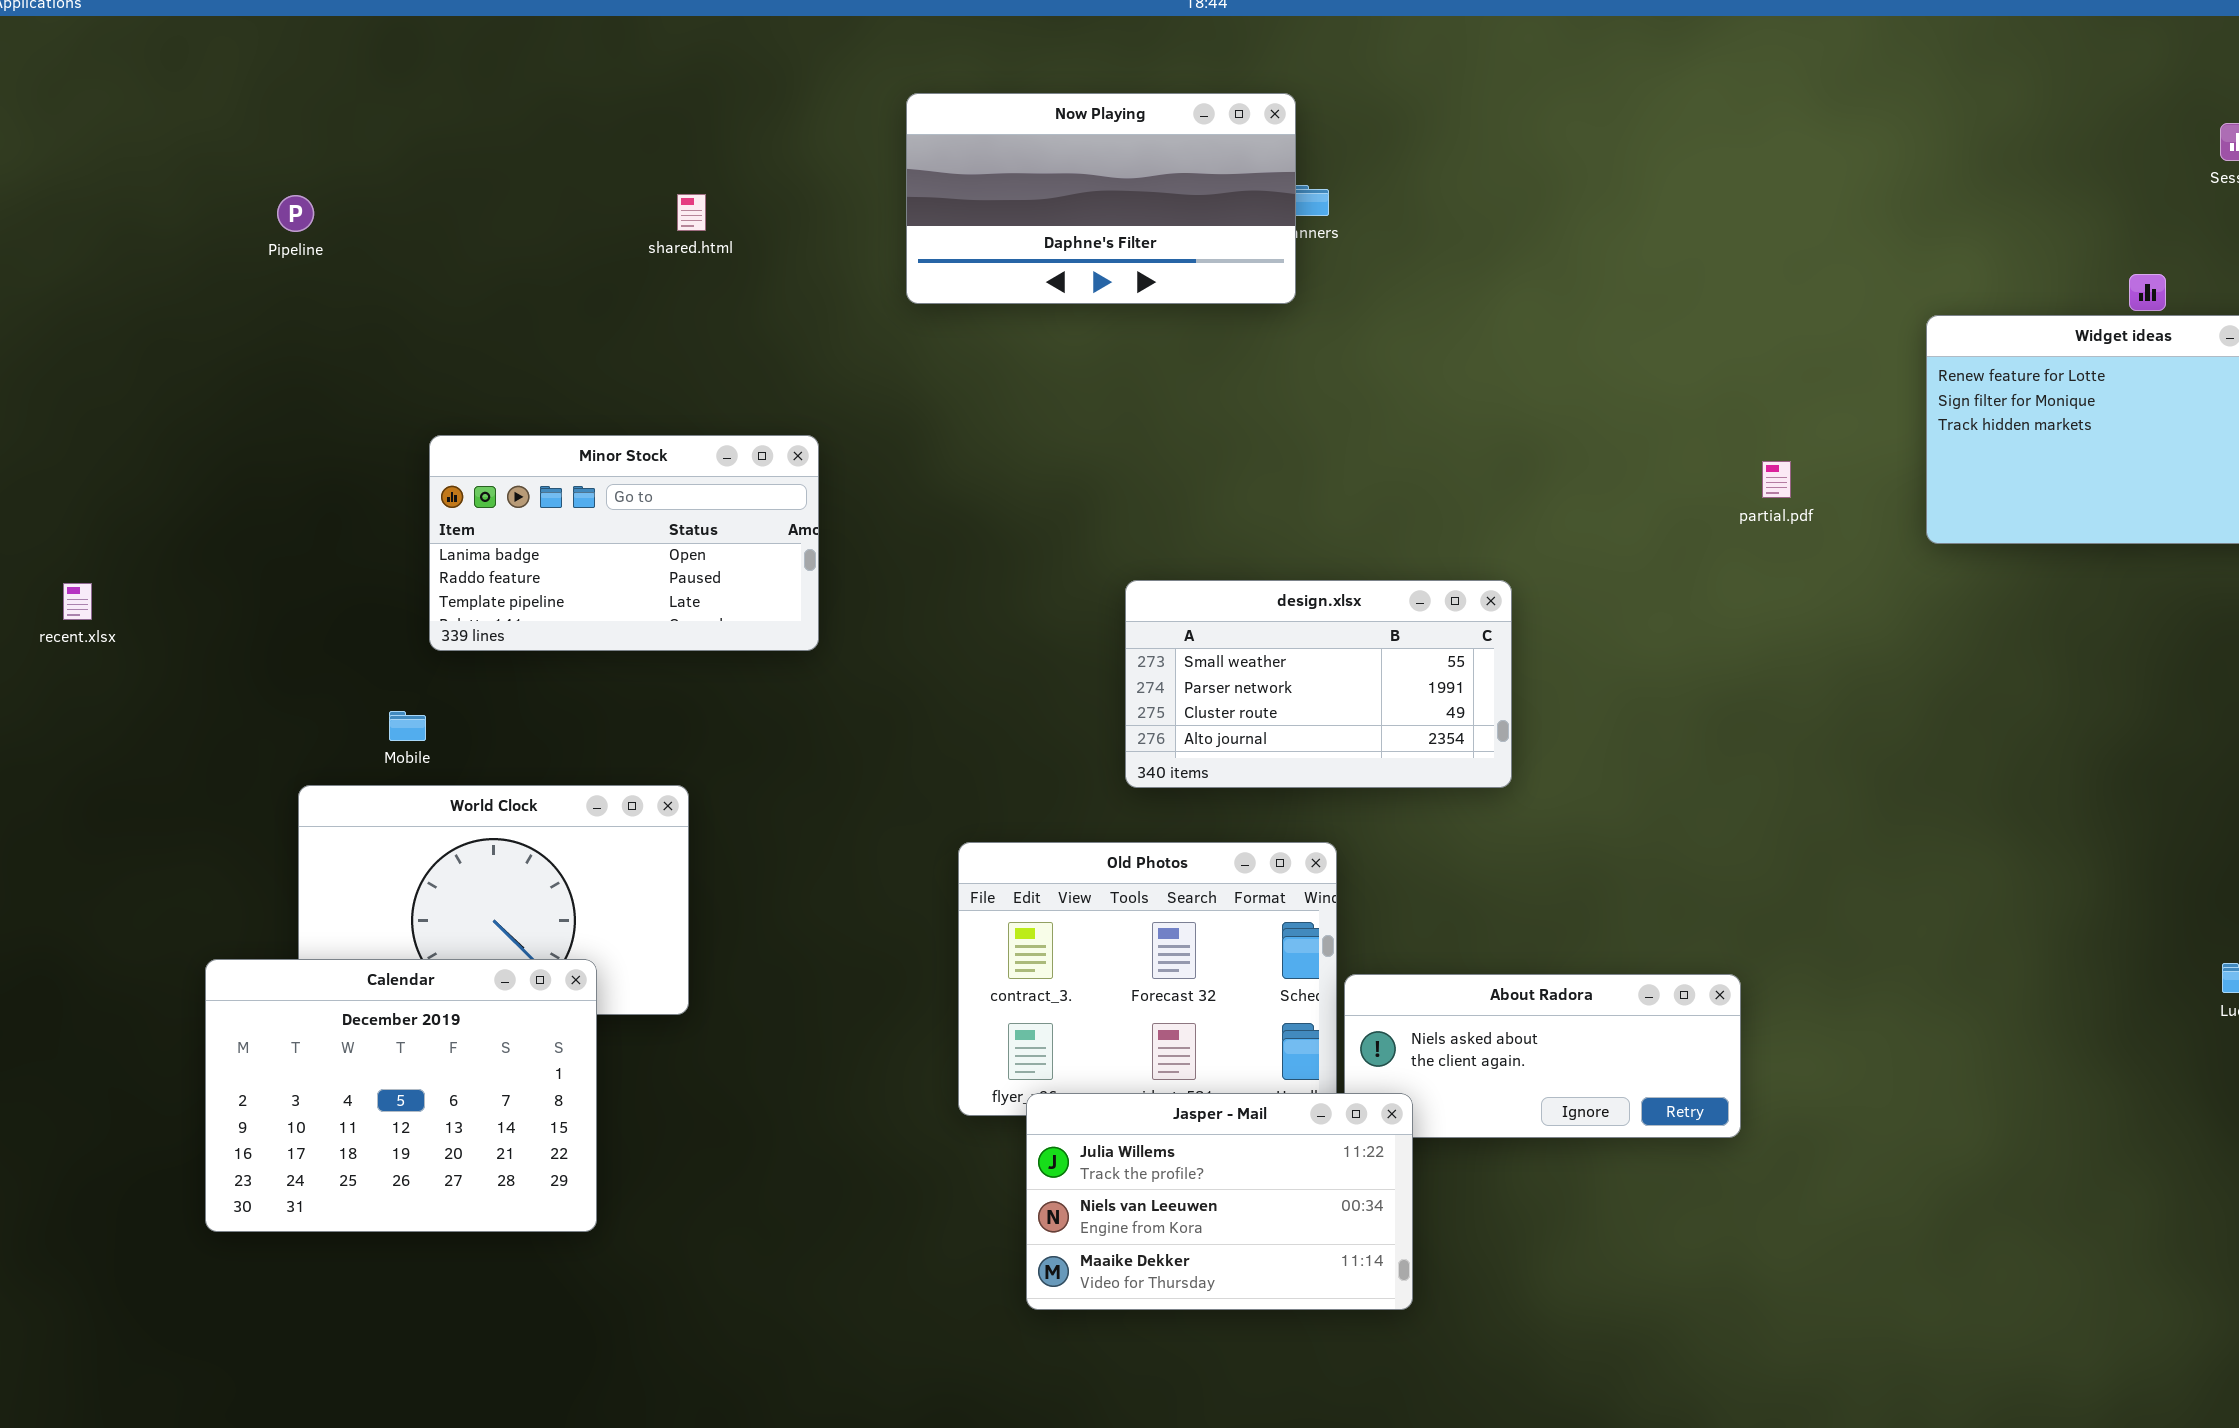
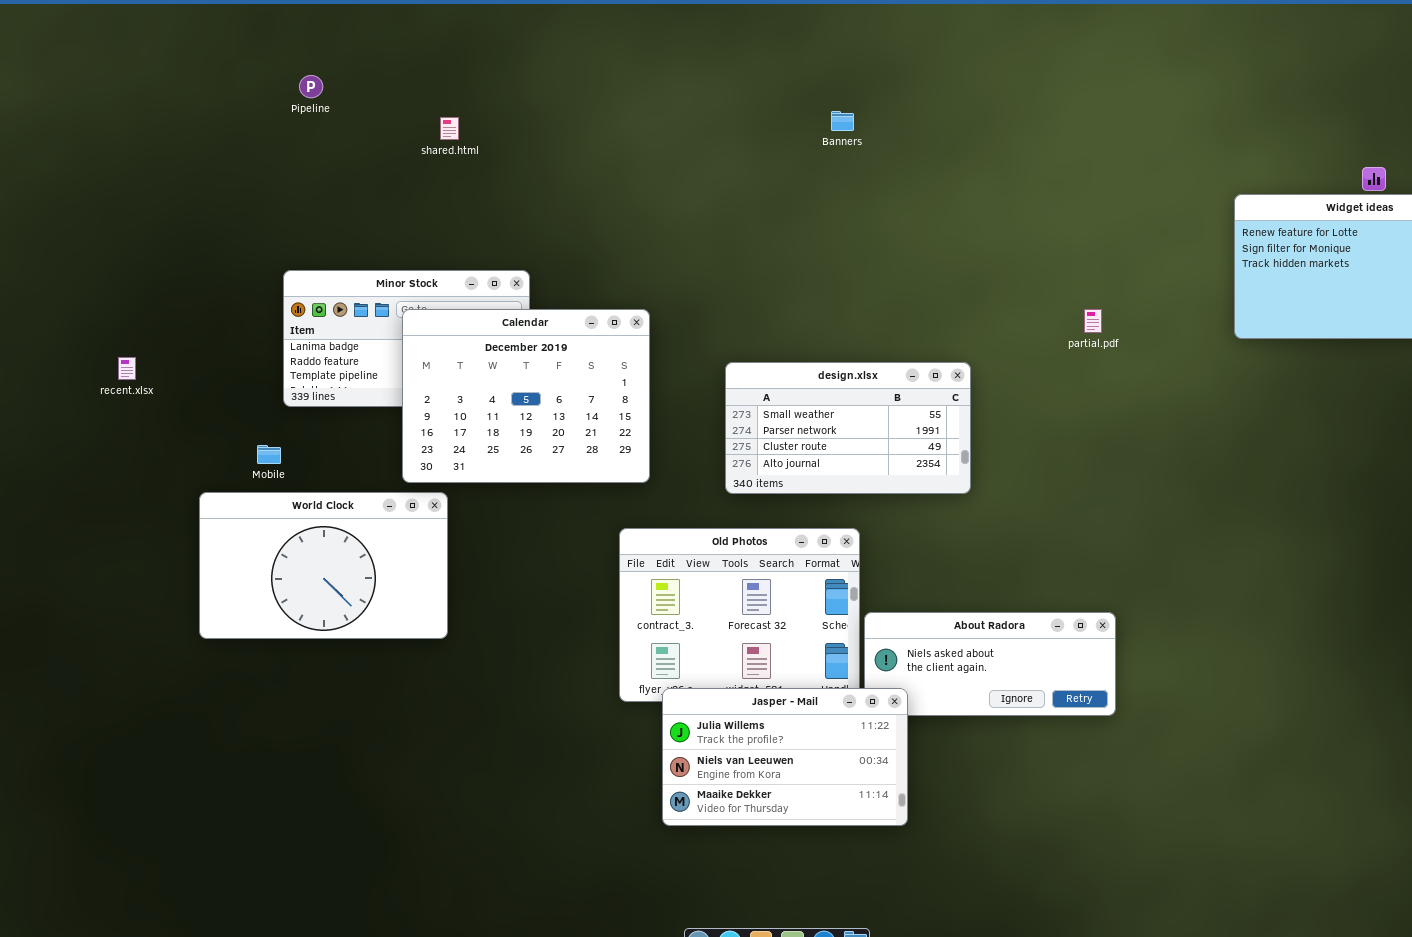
Now Playing: [906,93,1296,304] -> none, closed
Pipeline: [277,195,314,232] -> [299,75,323,98], moved
partial.pdf: [1762,461,1791,498] -> [1084,309,1102,333], moved
recent.xlsx: [63,583,92,620] -> [118,357,136,380], moved
Calendar: [205,959,597,1232] -> [402,309,650,483], moved

